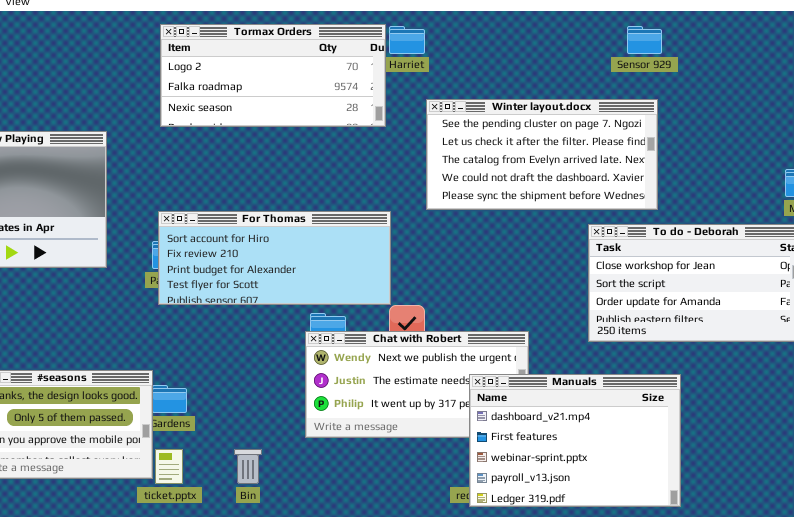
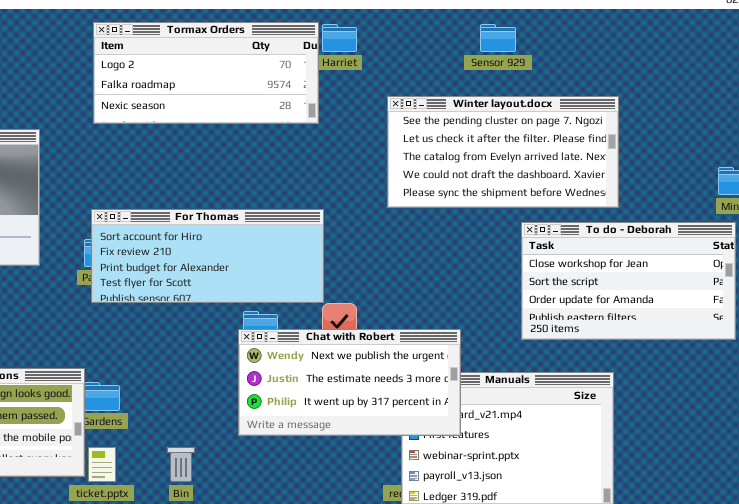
Sensor 929: [627,26,662,54] -> [480,24,516,52], moved
Winter layout.docx: [426,99,658,210] -> [387,96,619,208], moved
Chat with Robert: [305,331,529,438] -> [238,329,461,436], raised

